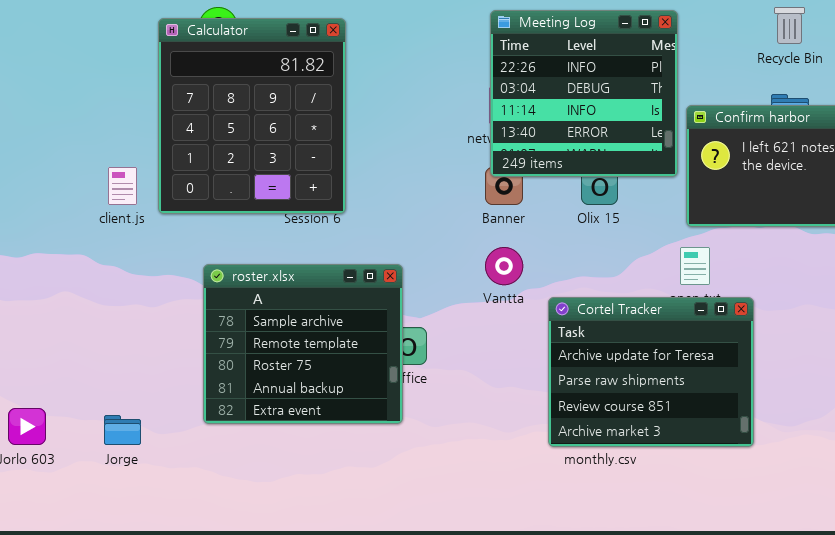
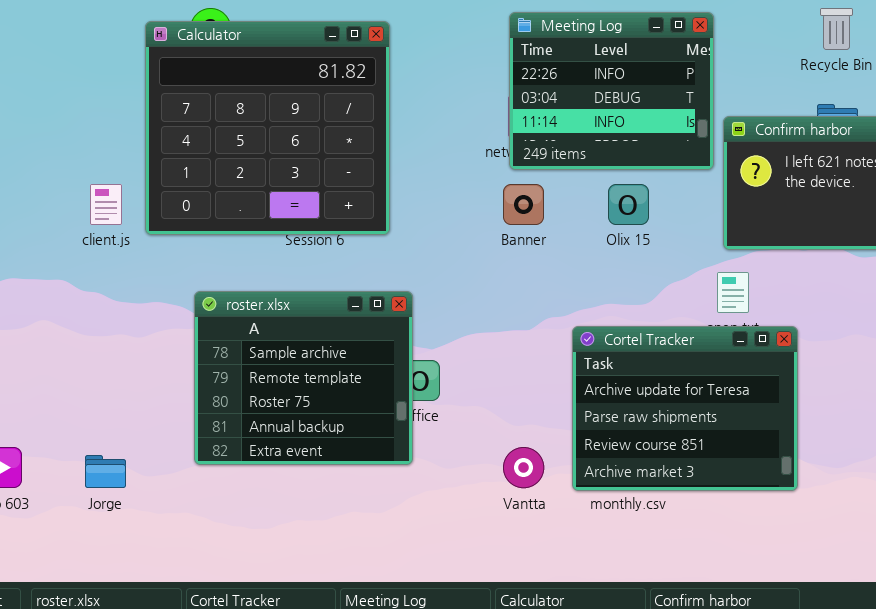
Meeting Log: [490,10,678,177] -> [509,12,714,170], resized
Calculator: [158,18,346,214] -> [145,21,390,235], resized
Vantta: [485,247,523,285] -> [503,447,544,488], moved

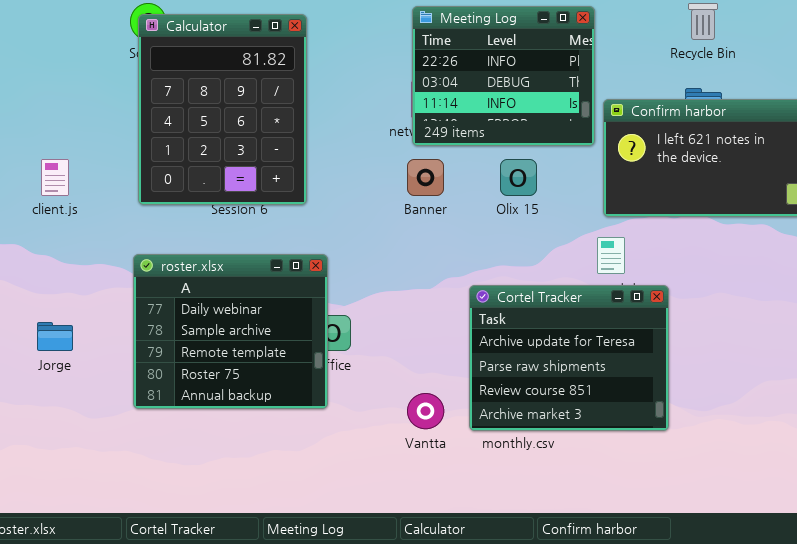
Calculator: [145,21,390,235] -> [138,14,307,205], resized
roster.xlsx: [194,291,413,465] -> [133,254,328,409], scrolled up 1 row
Jorge: [85,455,126,488] -> [37,322,73,351], moved

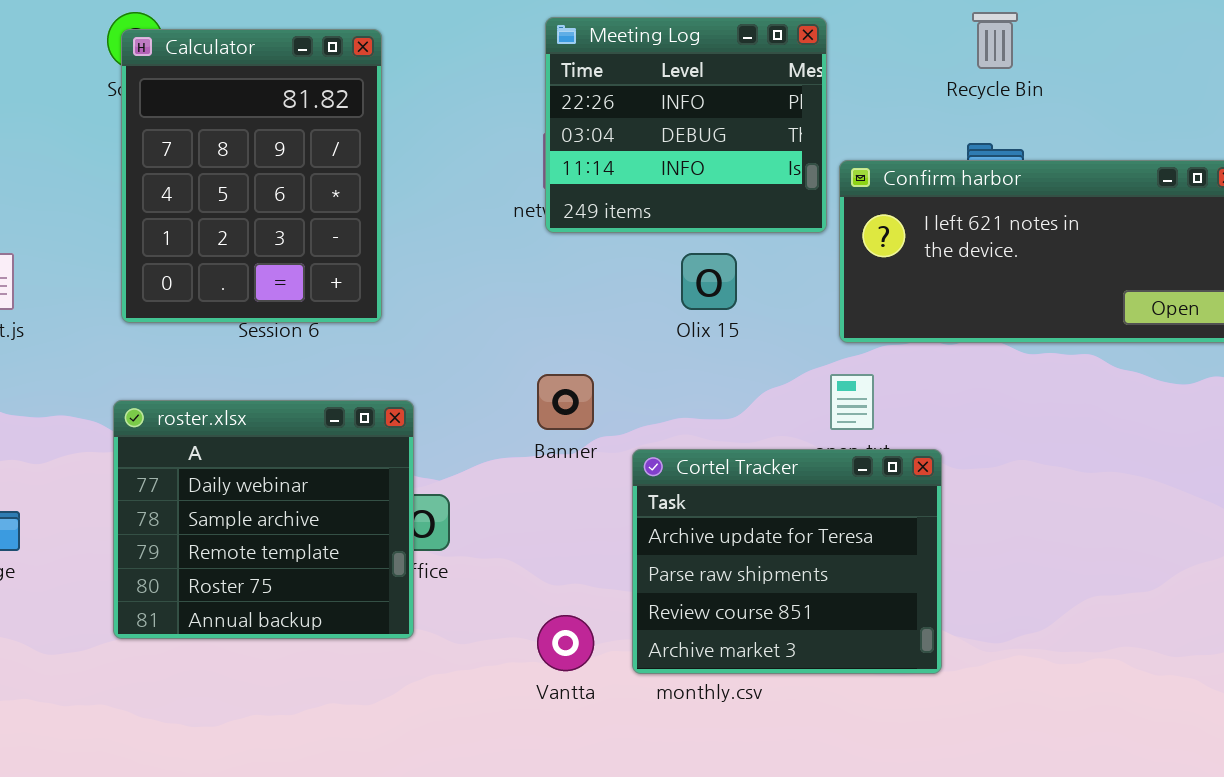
Banner: [407,159,444,196] -> [537,374,594,430], moved

